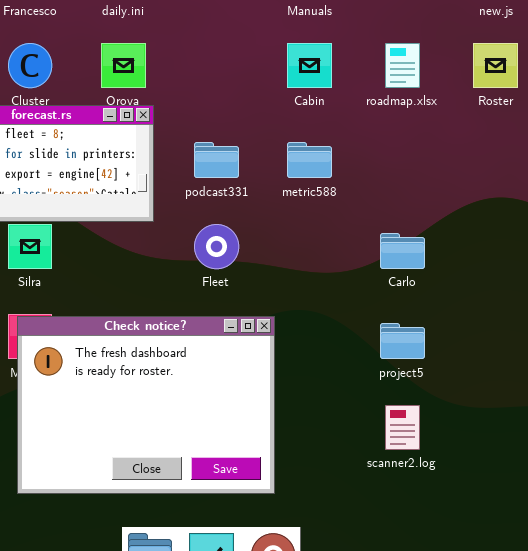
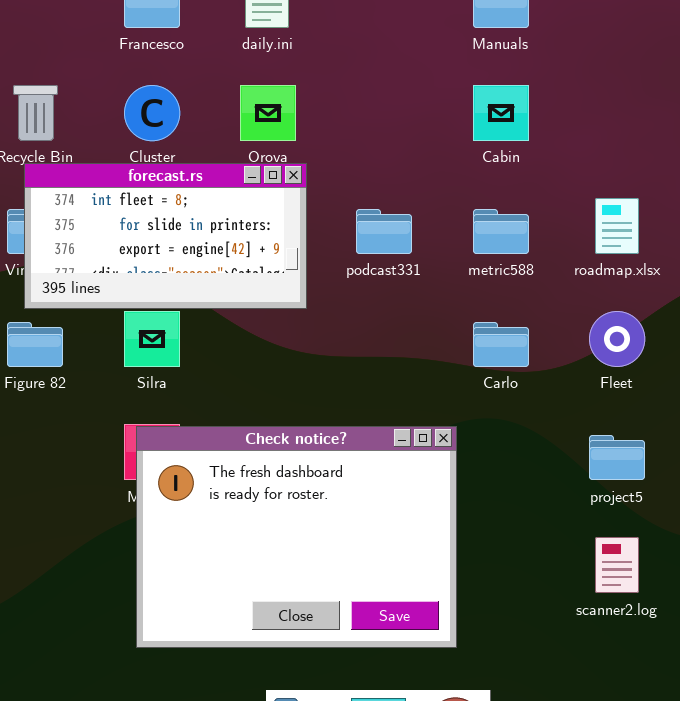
roadmap.xlsx: [385,43,420,88] -> [595,198,639,254], moved
Fleet: [194,224,239,269] -> [589,311,645,367], moved
Carlo: [380,233,425,269] -> [473,322,529,367], moved

